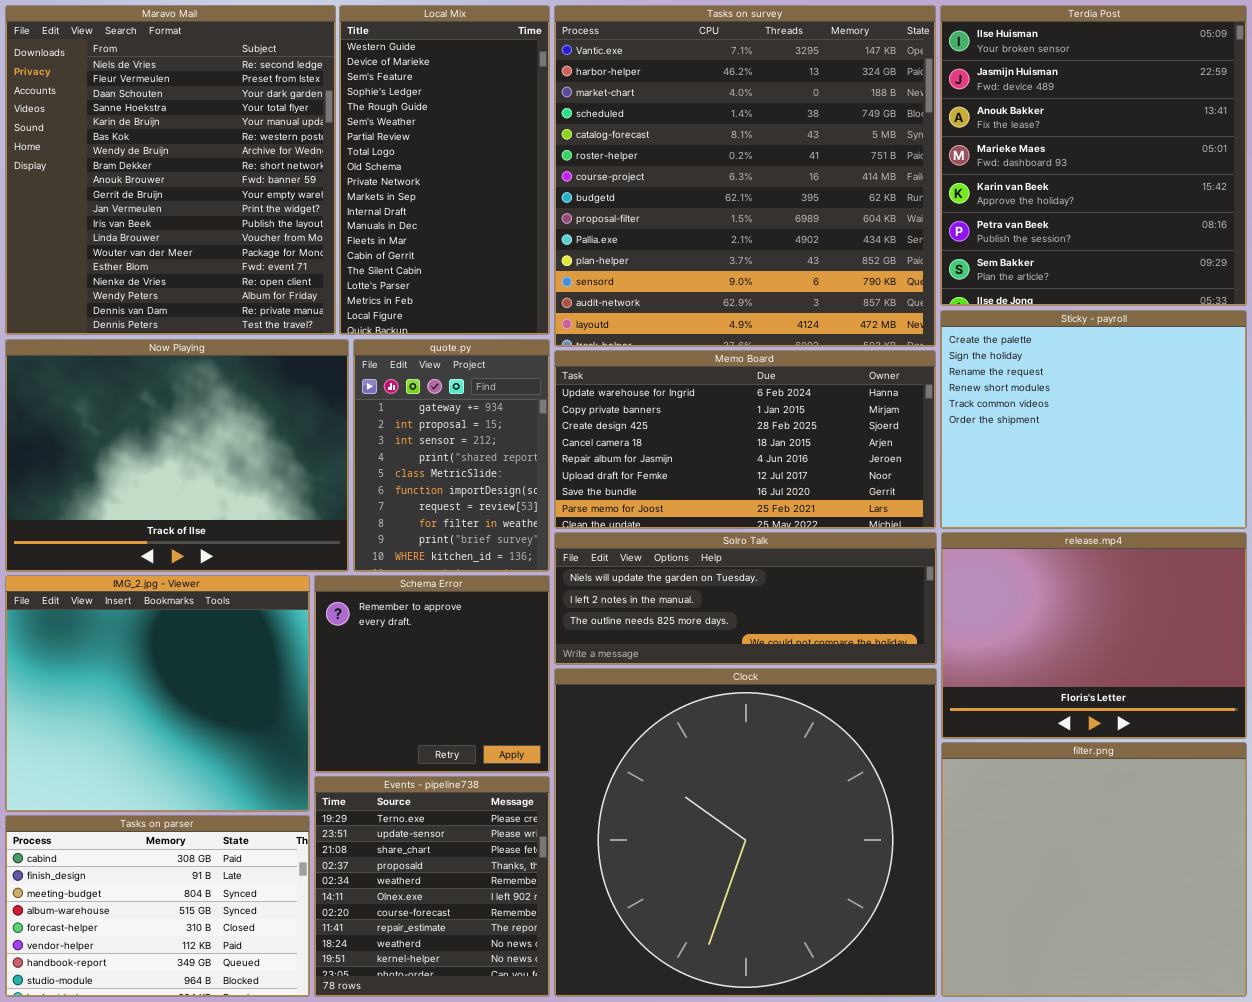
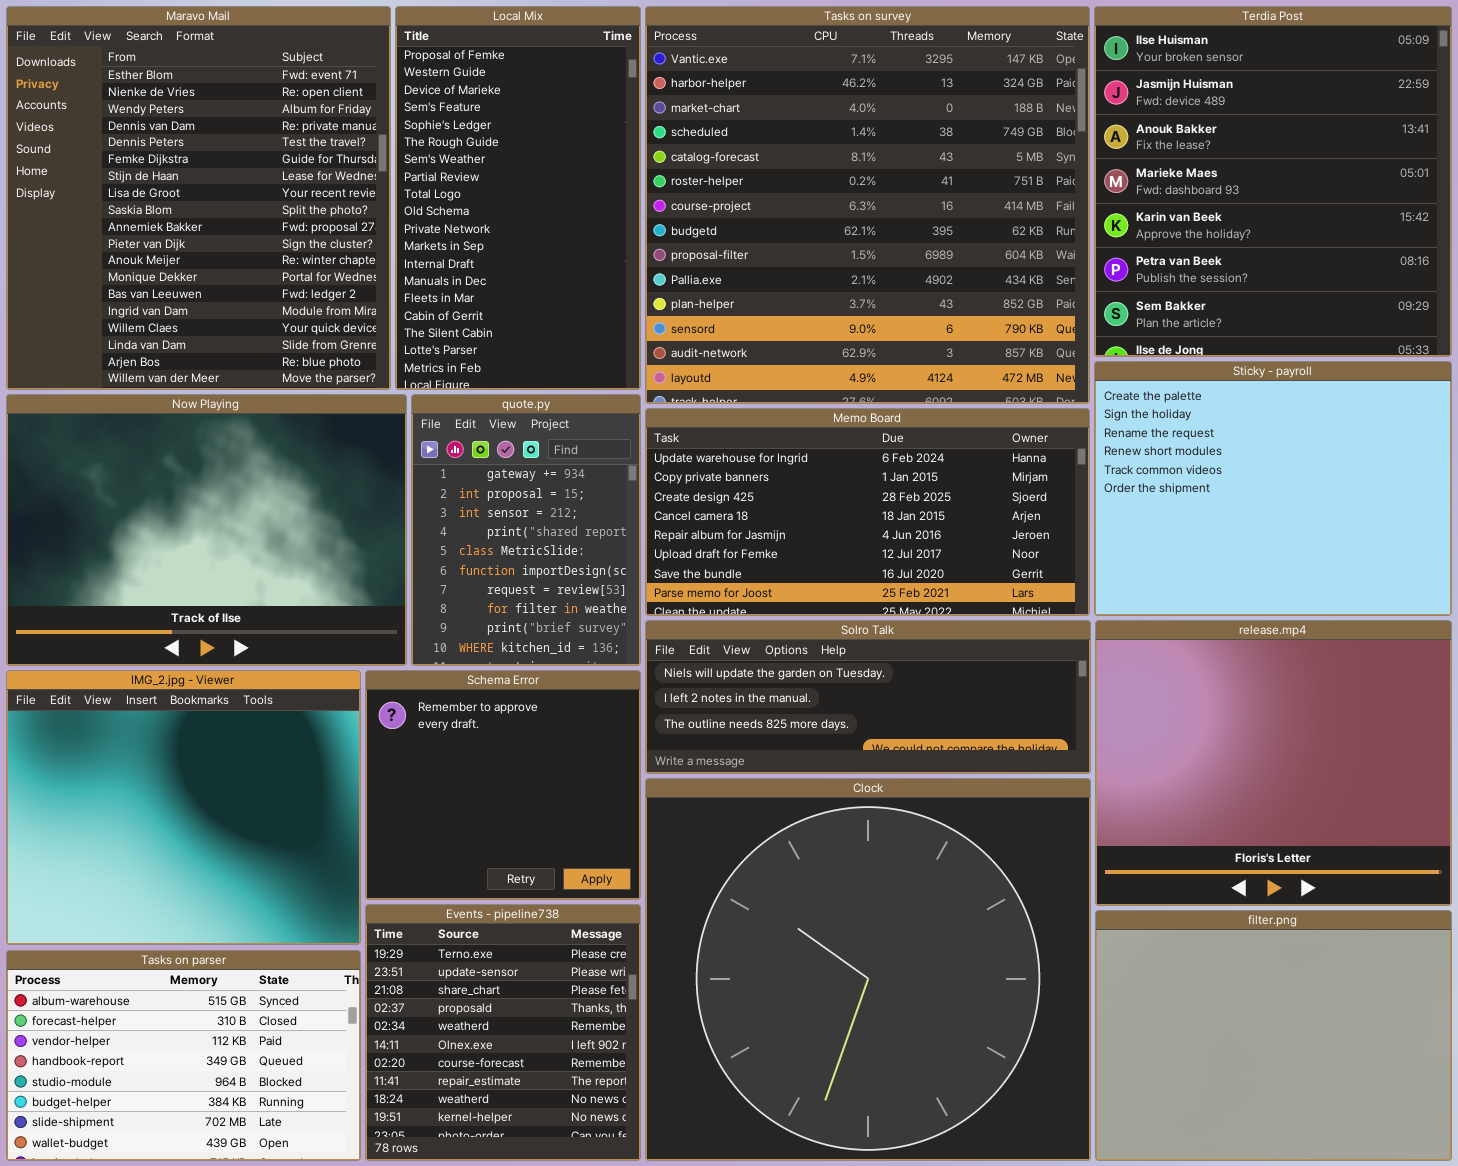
Maravo Mail: [5,5,336,335] -> [6,6,391,390], scrolled down 14 rows
Local Mix: [339,5,550,335] -> [395,6,641,390], scrolled up 1 row
release.mp4: [941,532,1247,739] -> [1095,620,1452,906], resized
filter.png: [941,742,1247,997] -> [1095,910,1452,1161], resized
Tasks on parser: [5,815,310,997] -> [6,950,361,1161], scrolled down 3 rows

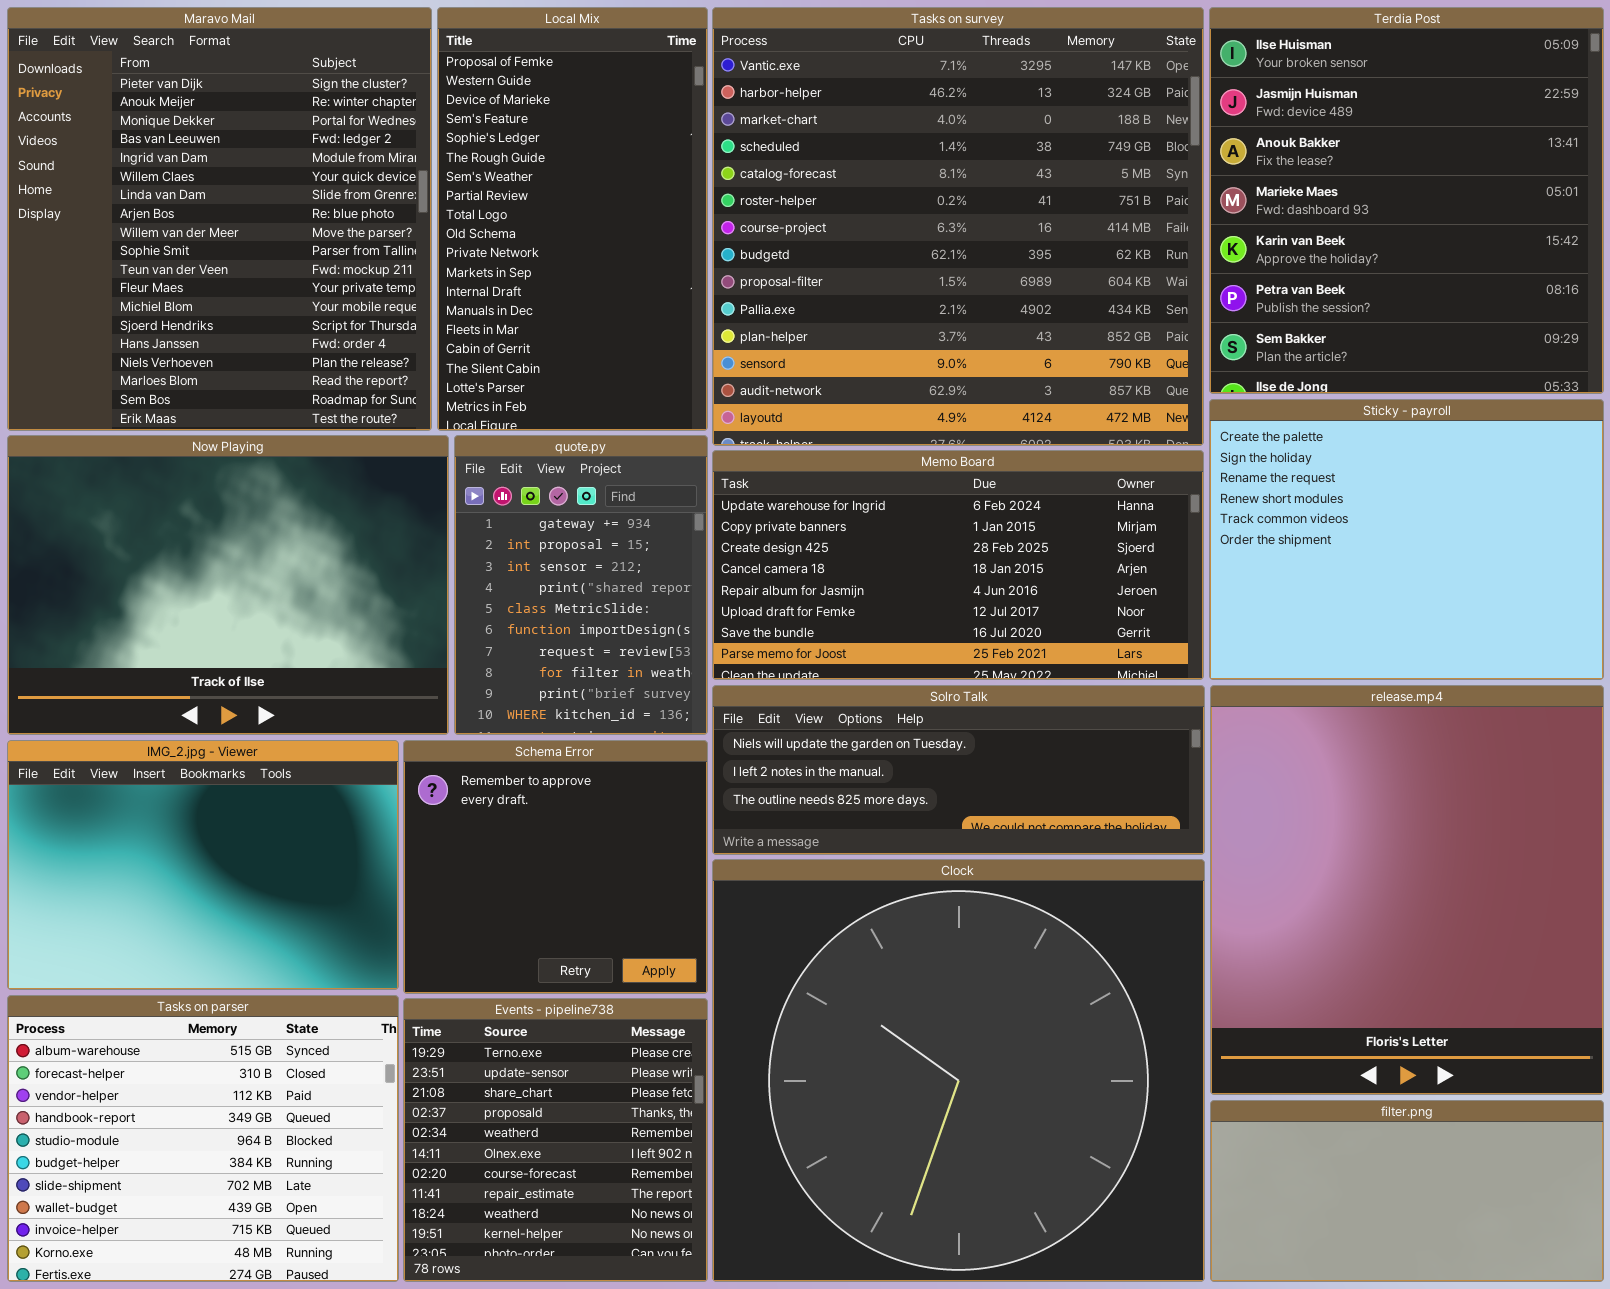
Maravo Mail: [6,6,391,390] -> [7,7,432,431], scrolled down 10 rows
release.mp4: [1095,620,1452,906] -> [1210,685,1604,1095], resized
IMG_2.jpg - Viewer: [6,670,361,945] -> [7,740,399,990], resized
filter.png: [1095,910,1452,1161] -> [1210,1100,1604,1282], resized
Tasks on parser: [6,950,361,1161] -> [7,995,399,1282], resized

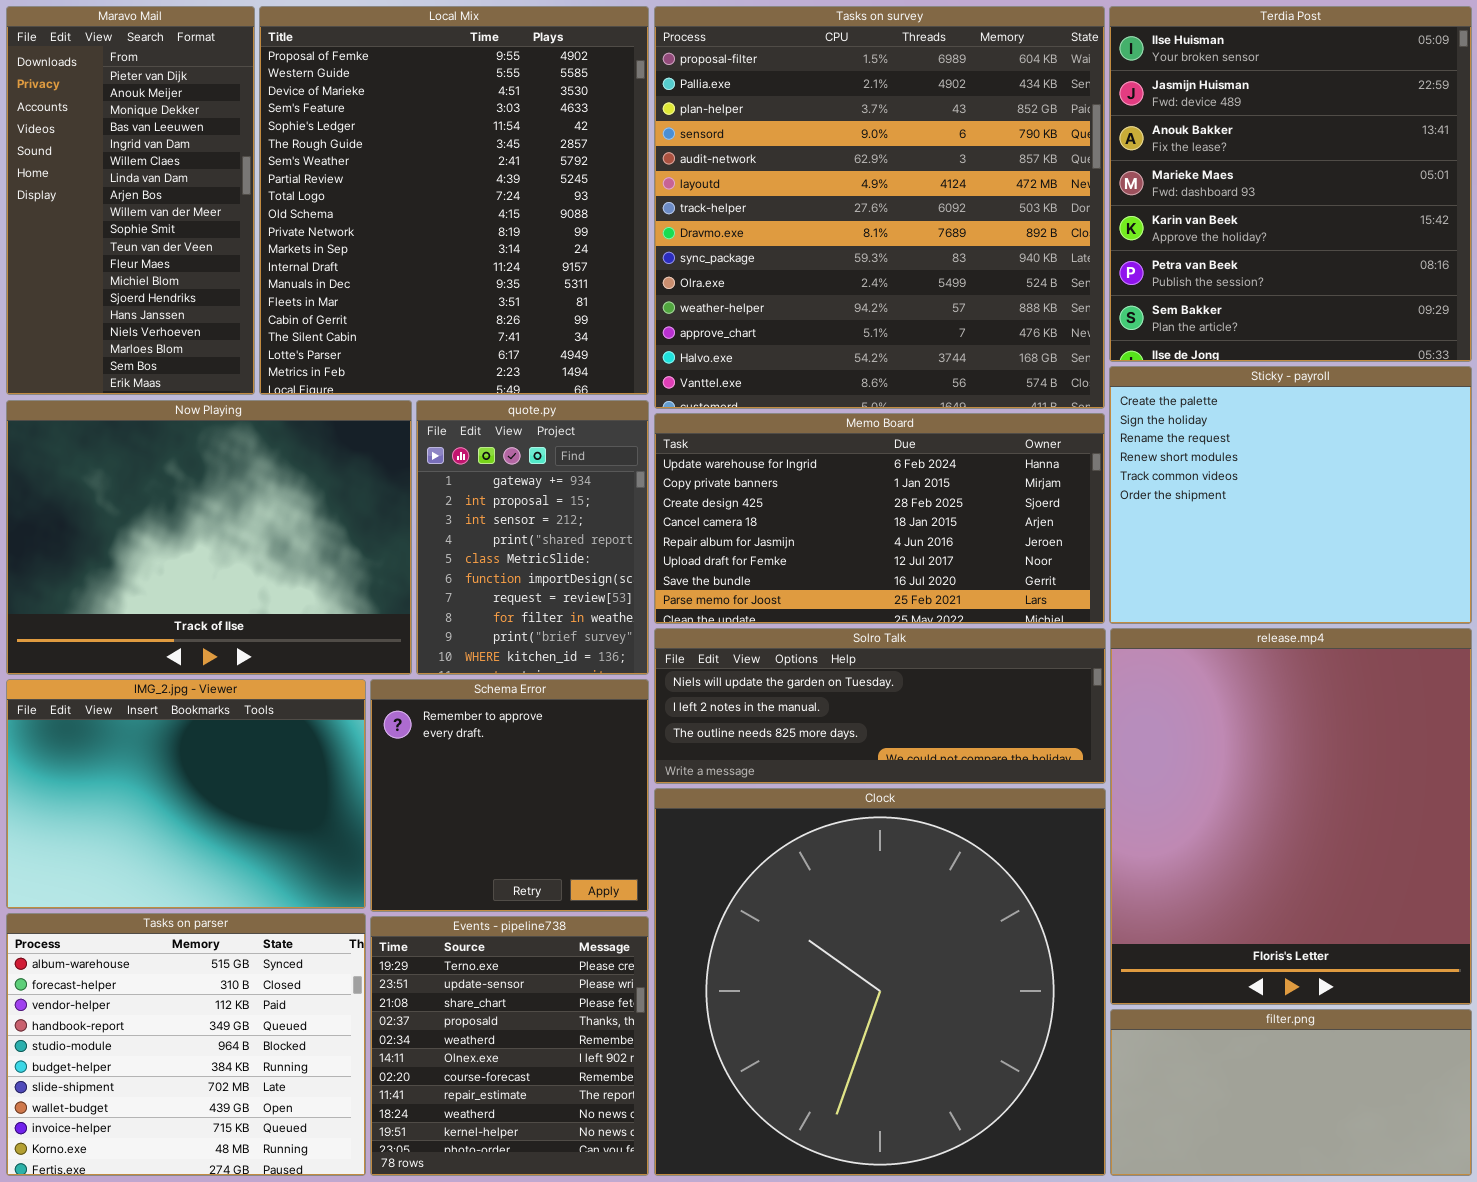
Maravo Mail: [7,7,432,431] -> [6,6,255,395], resized
Local Mix: [437,7,708,431] -> [259,6,649,395], resized
Tasks on survey: [712,7,1204,446] -> [654,6,1105,409], scrolled down 8 rows

